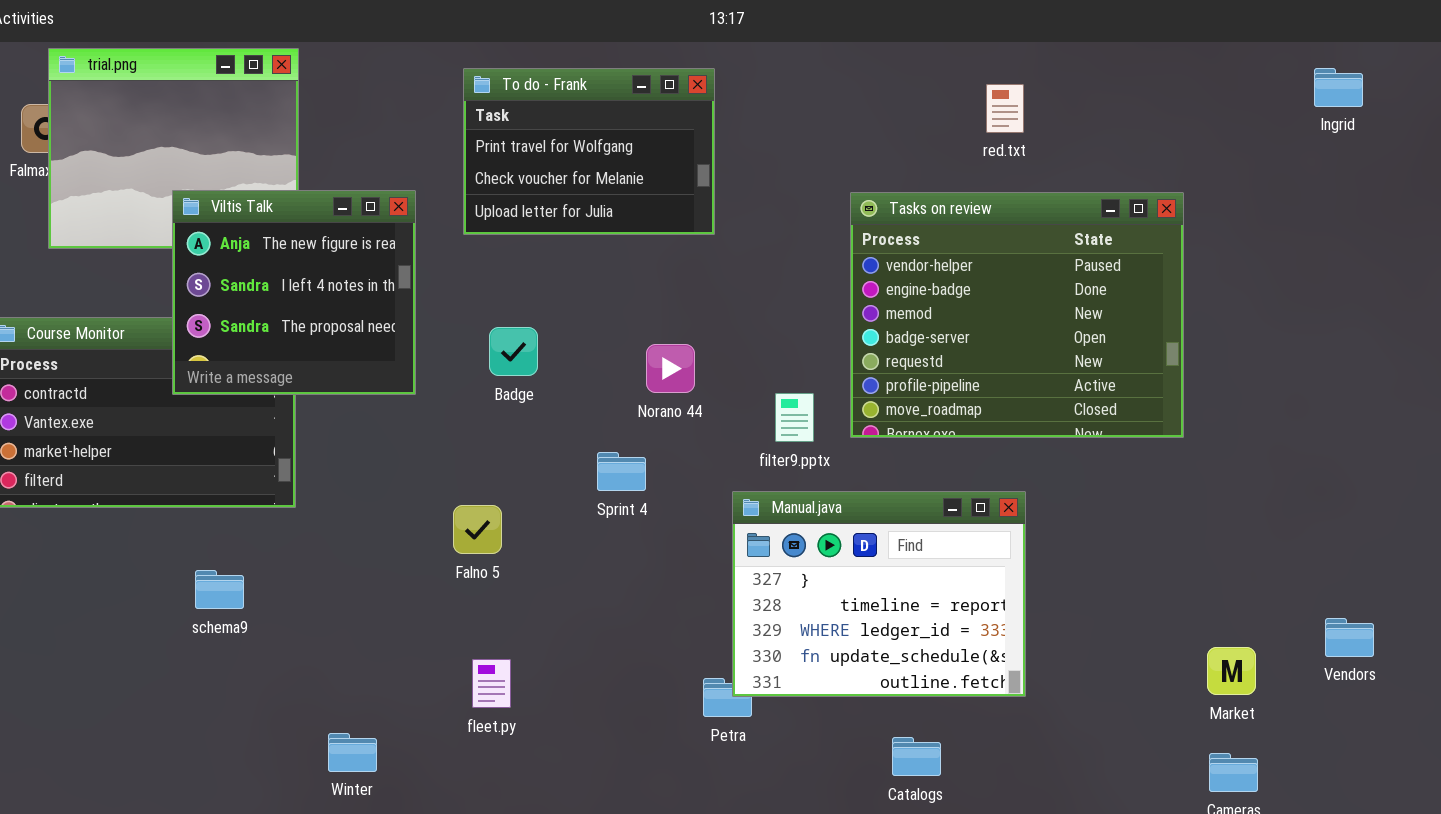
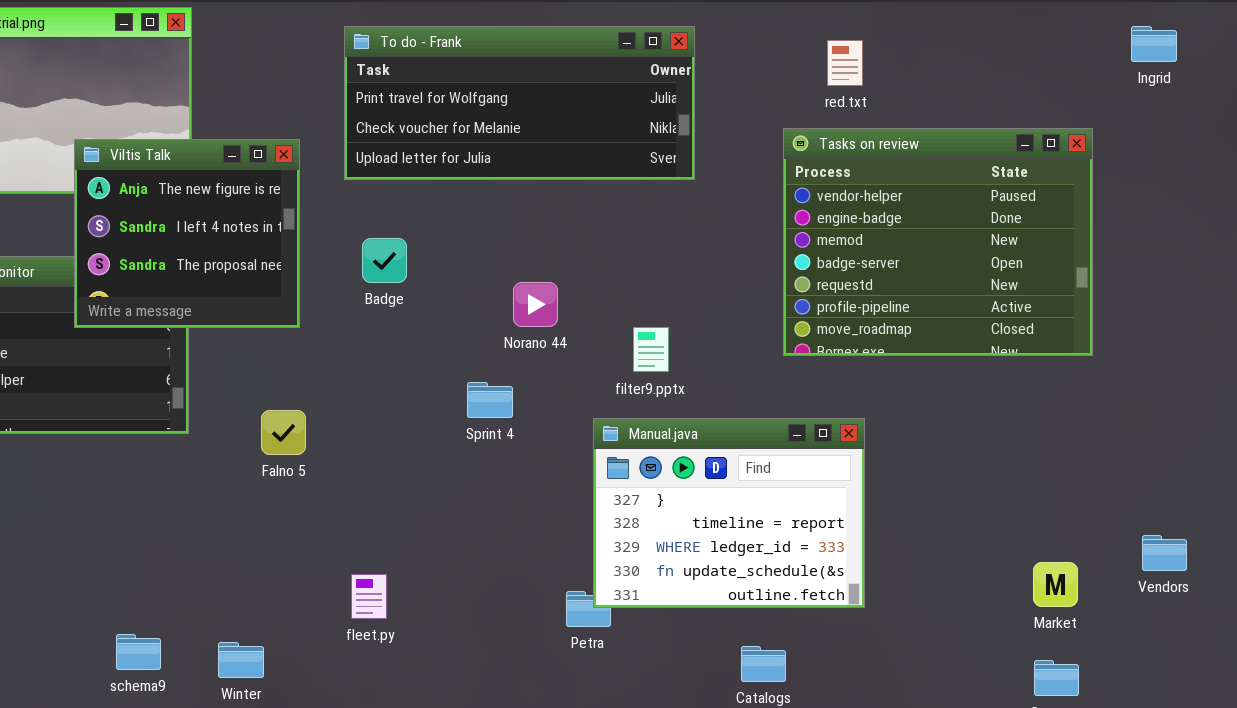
To do - Frank: [463,68,715,235] -> [344,26,695,180], resized
Tasks on review: [850,192,1184,438] -> [783,128,1093,356], moved
Badge: [489,327,538,376] -> [362,238,407,283], moved
Falno 5: [453,505,502,554] -> [261,410,306,455], moved
schema9: [195,570,244,609] -> [116,634,161,670], moved

